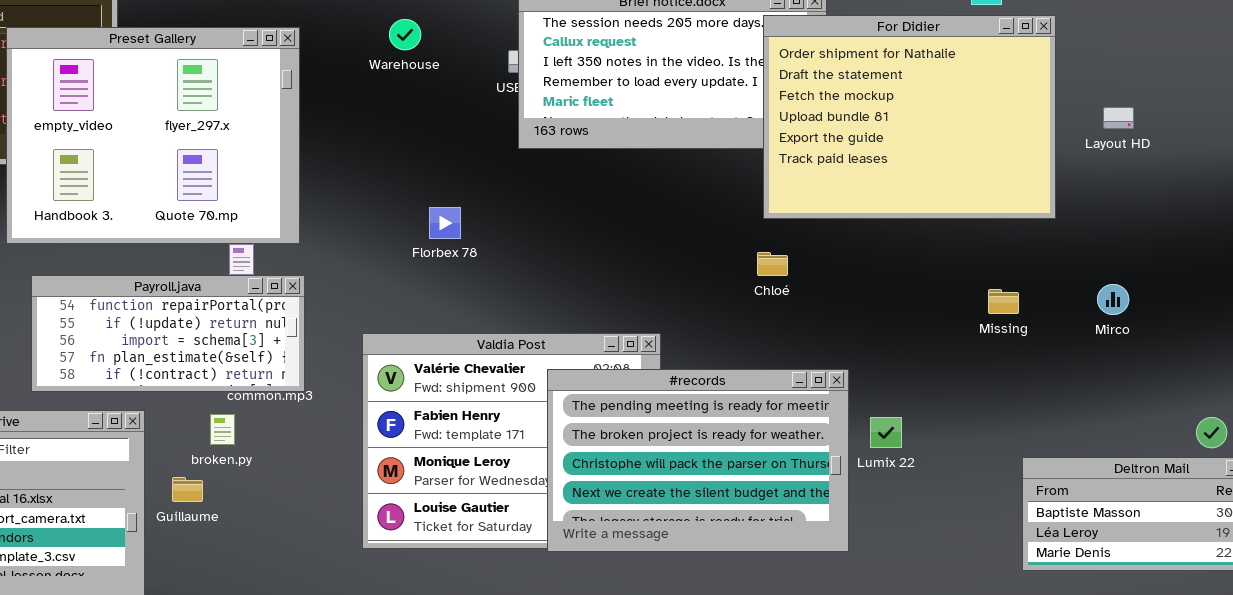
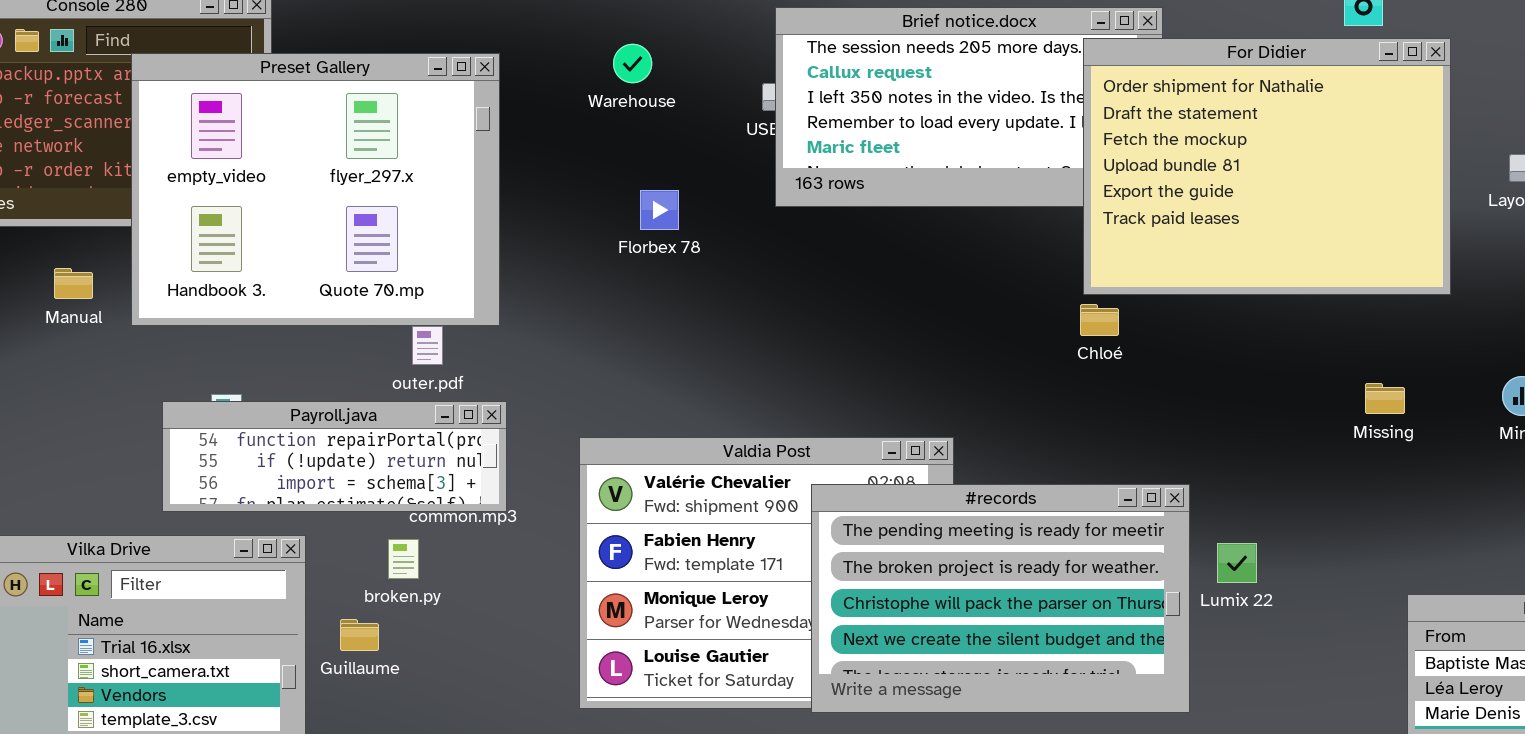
Florbex 78: [429,207,461,239] -> [640,190,679,230], moved
Chloé: [757,252,788,276] -> [1080,304,1119,336], moved
Payroll.java: [31,275,305,392] -> [162,401,507,512], resized

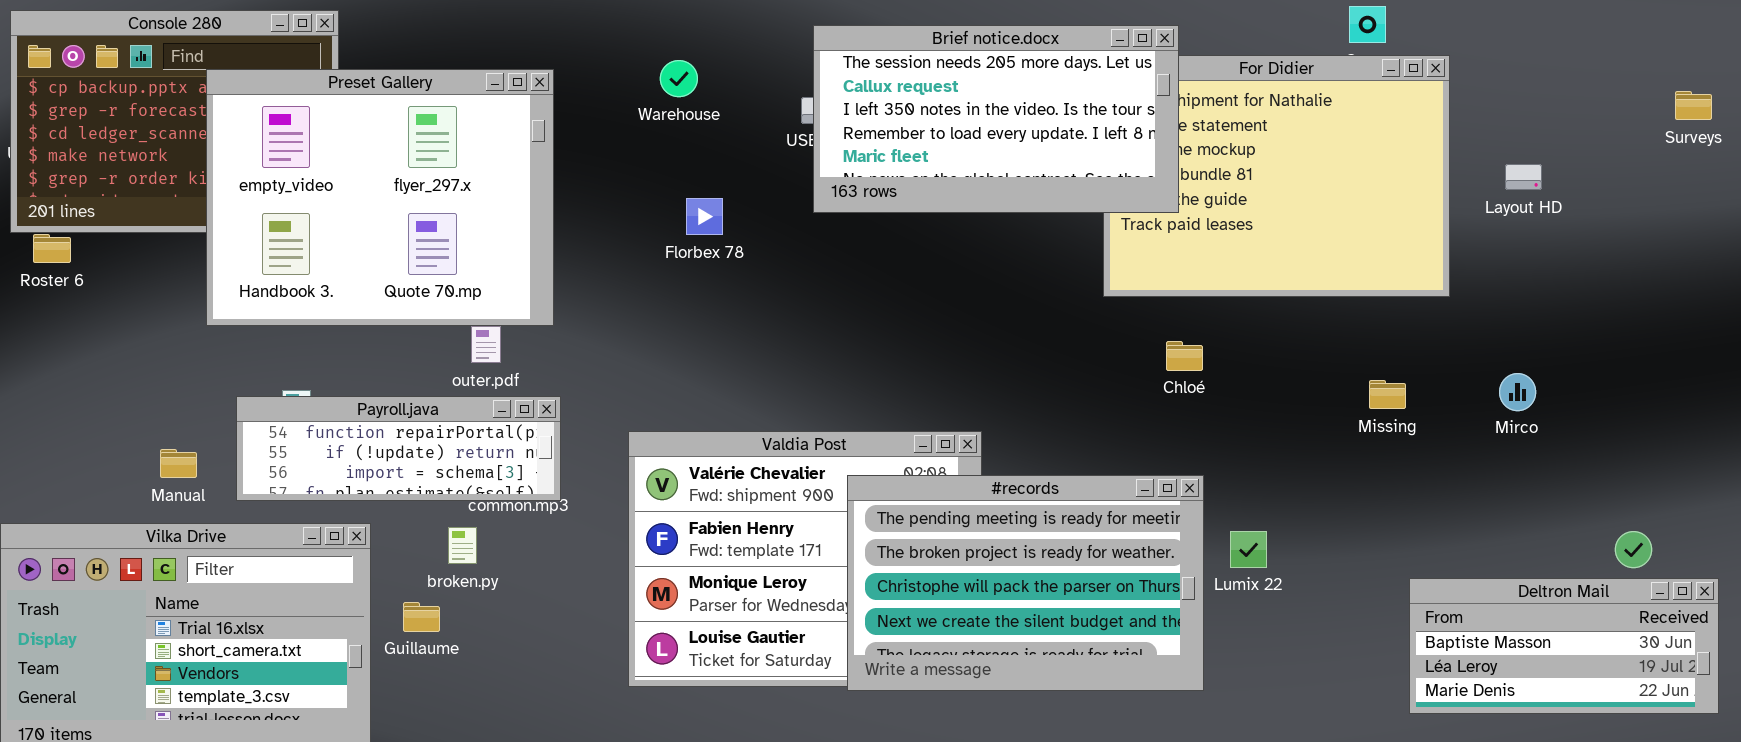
Brief notice.docx: [775,7,1163,207] -> [813,25,1179,213], raised
Manual: [54,268,93,299] -> [160,449,197,478], moved
Chloé: [1080,304,1119,336] -> [1166,341,1203,371], moved

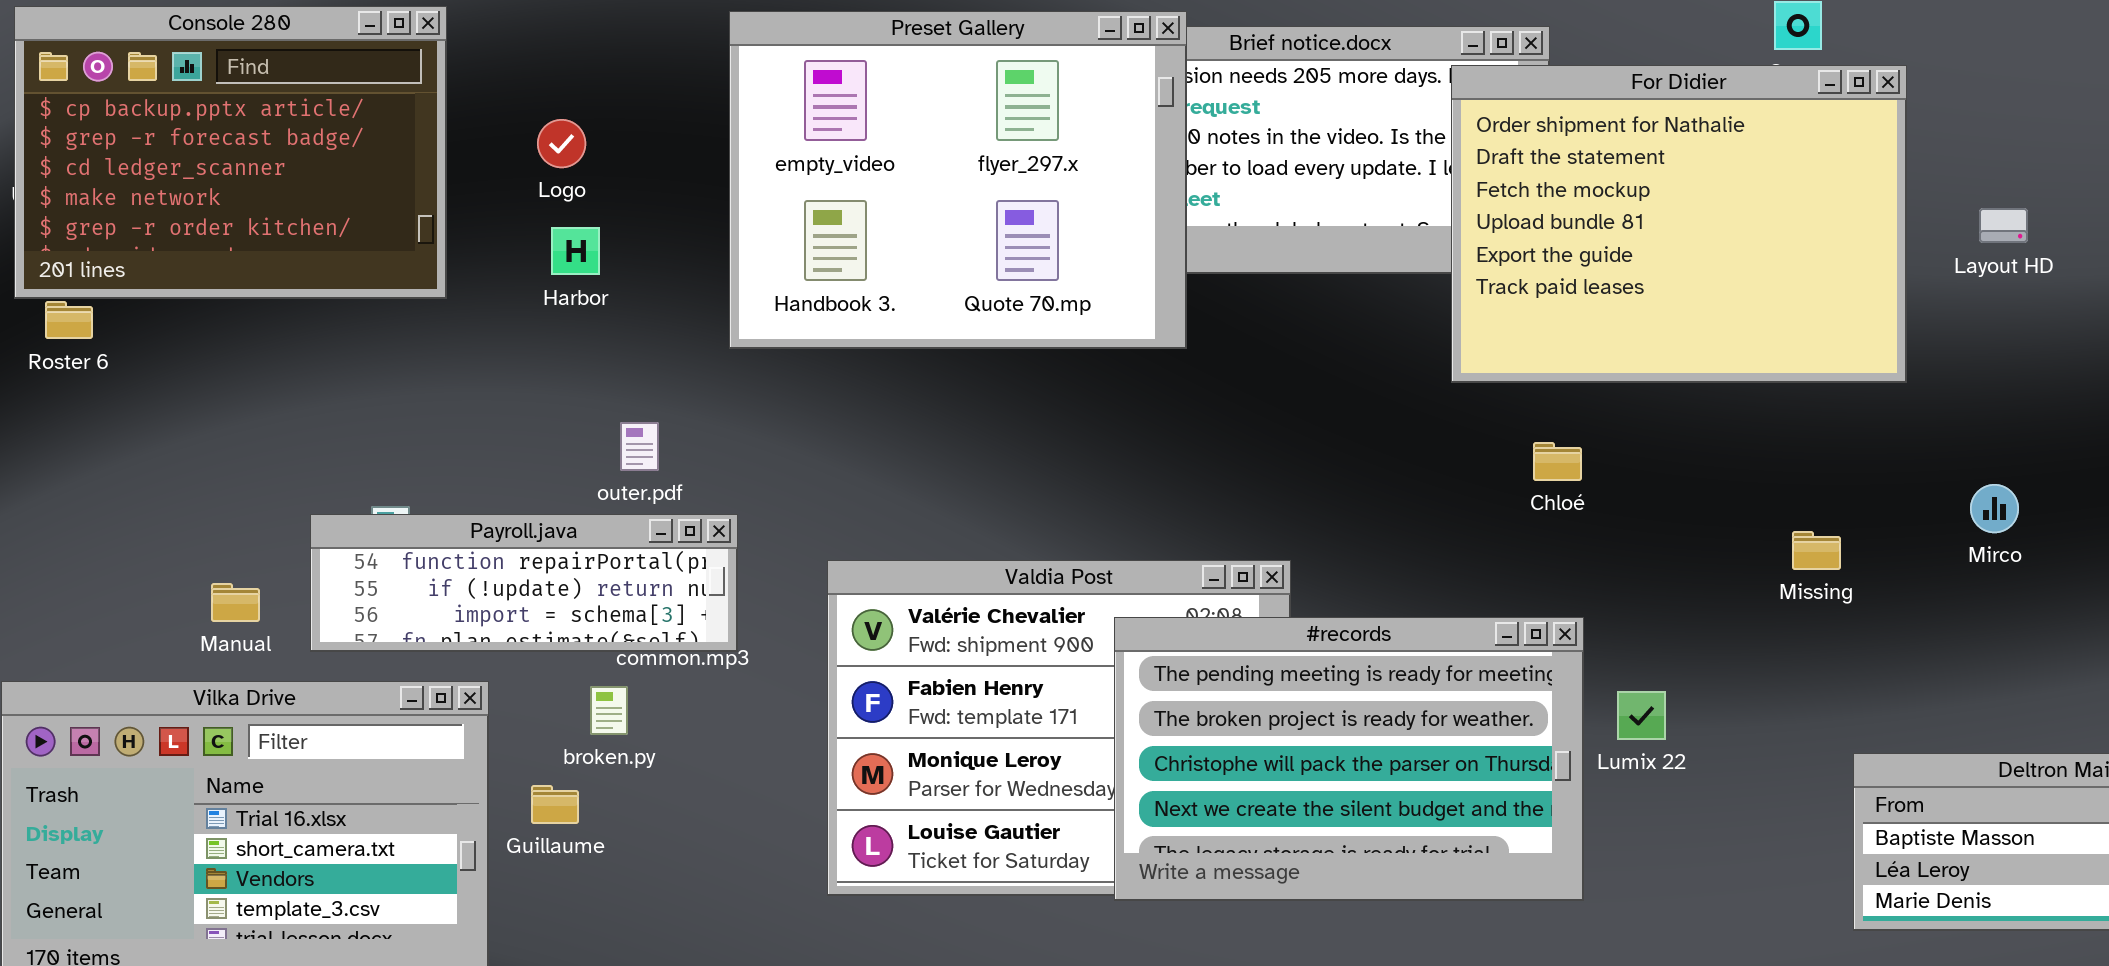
For Didier: [1103,55,1450,297] -> [1451,65,1907,383], raised
Preset Gallery: [206,69,554,326] -> [729,11,1187,349], moved
Missing: [1369,380,1406,409] -> [1792,531,1841,570], moved

